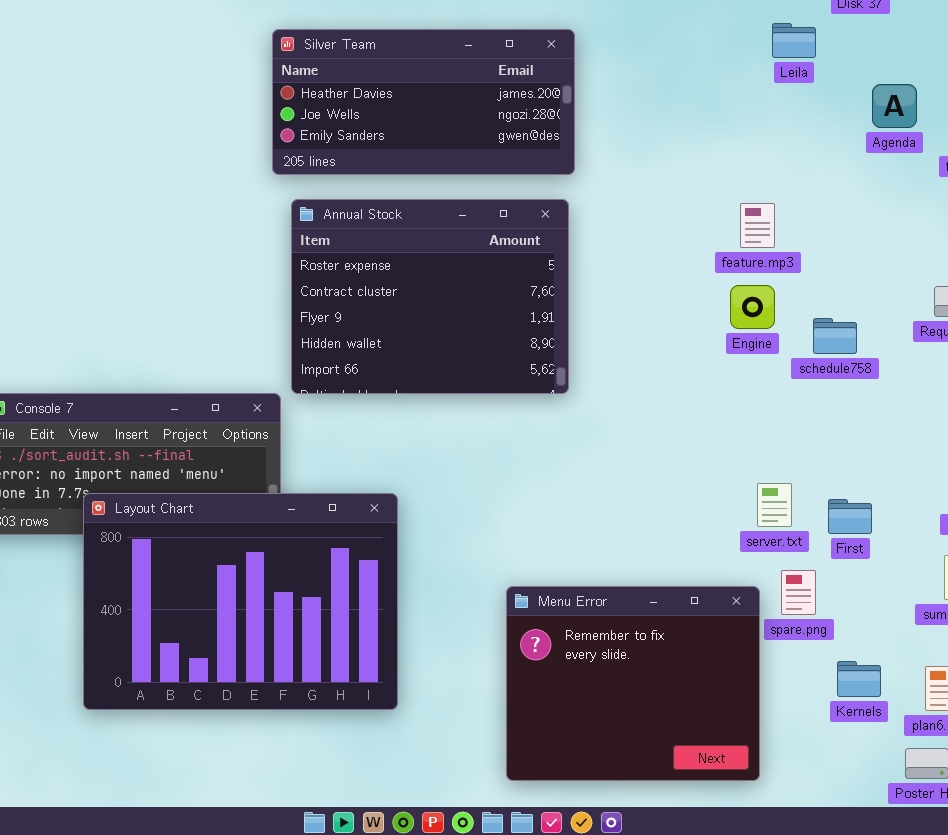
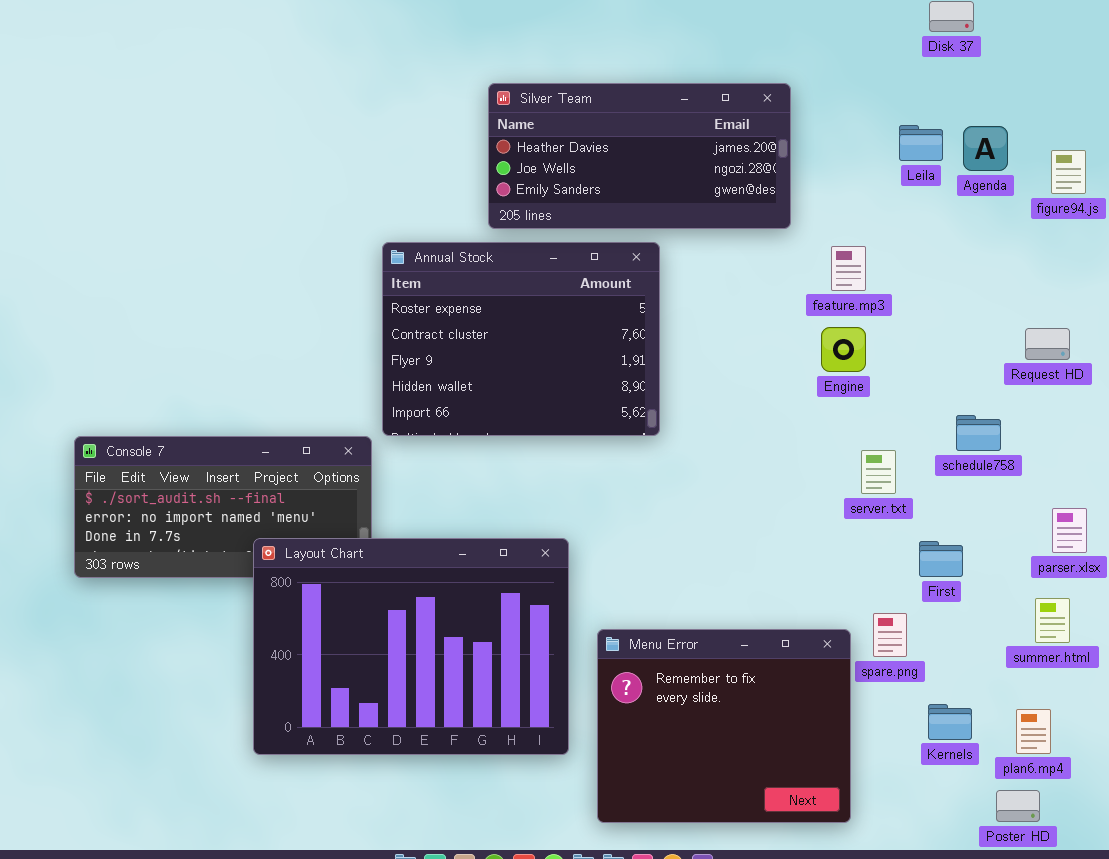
Leila: [772,23,816,58] -> [899,125,943,161], moved
Silver Team: [272,29,575,175] -> [488,83,791,229], moved
schedule758: [813,318,857,354] -> [956,415,1001,451], moved
server.txt: [757,483,792,527] -> [861,450,896,494], moved
Layout Chart: [83,493,398,710] -> [253,538,569,755], moved

